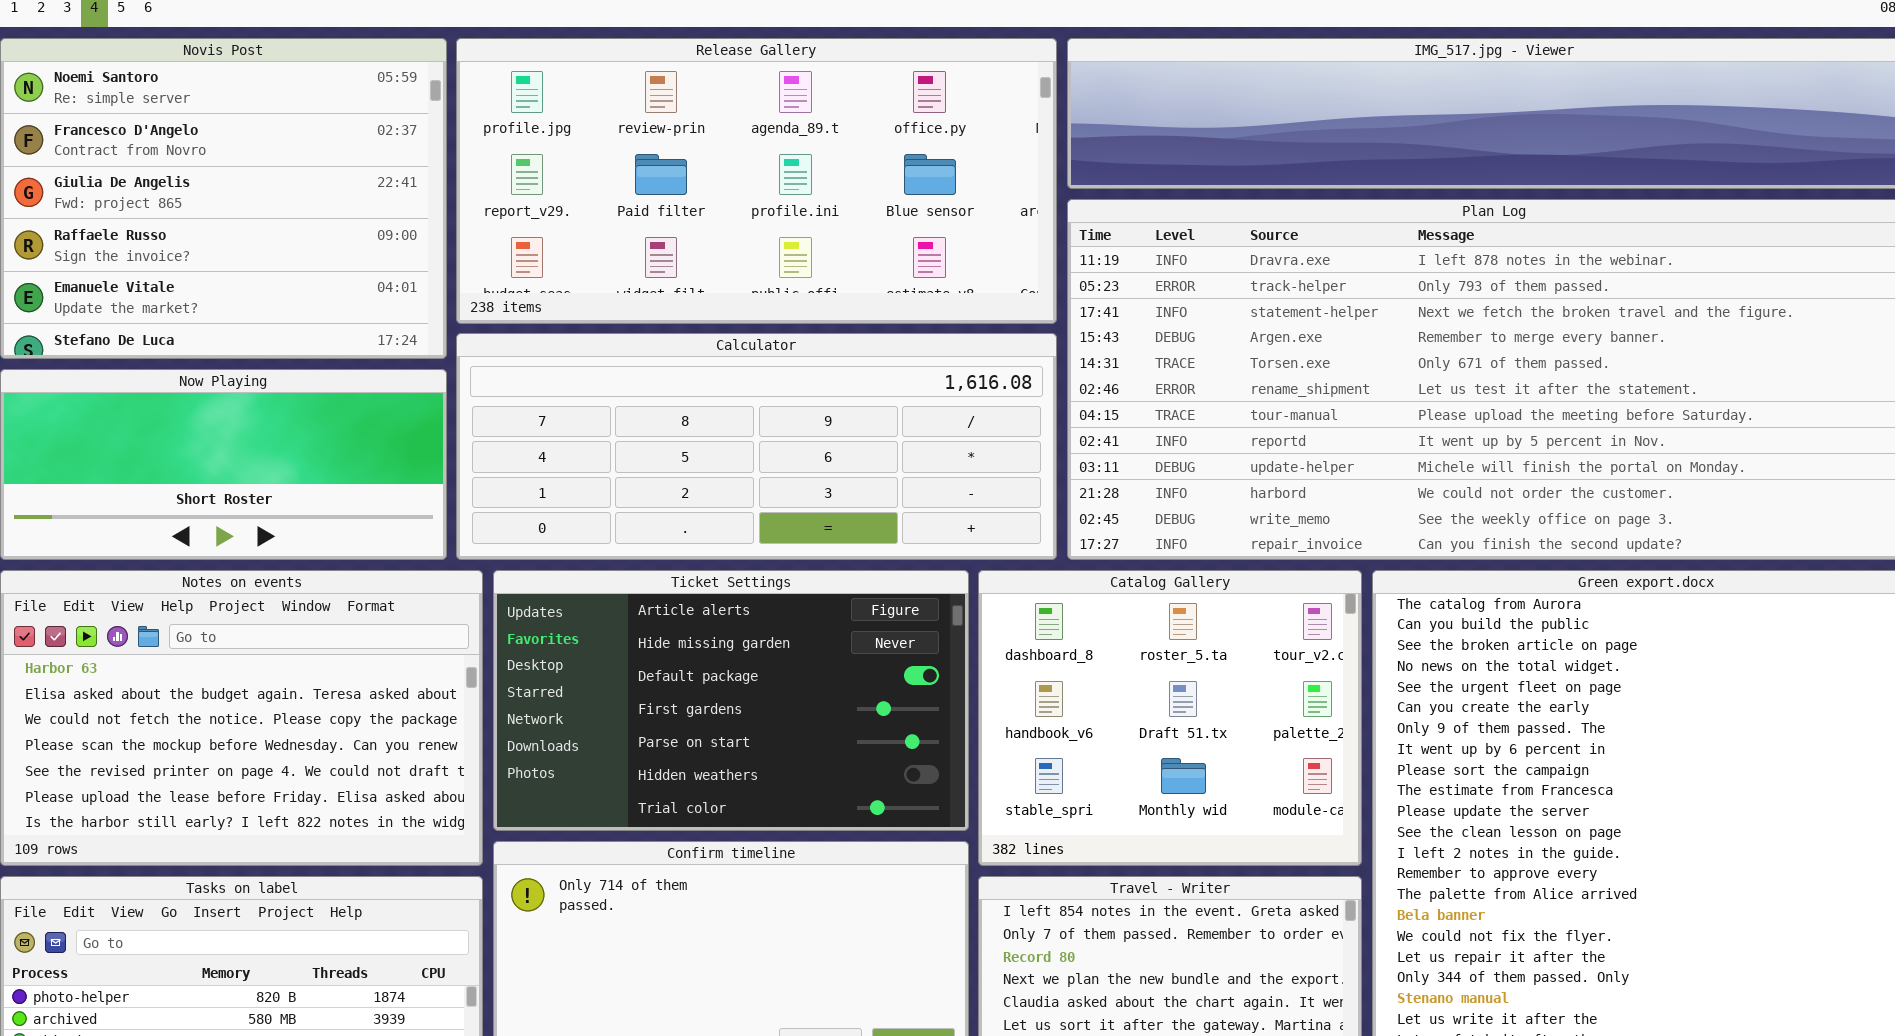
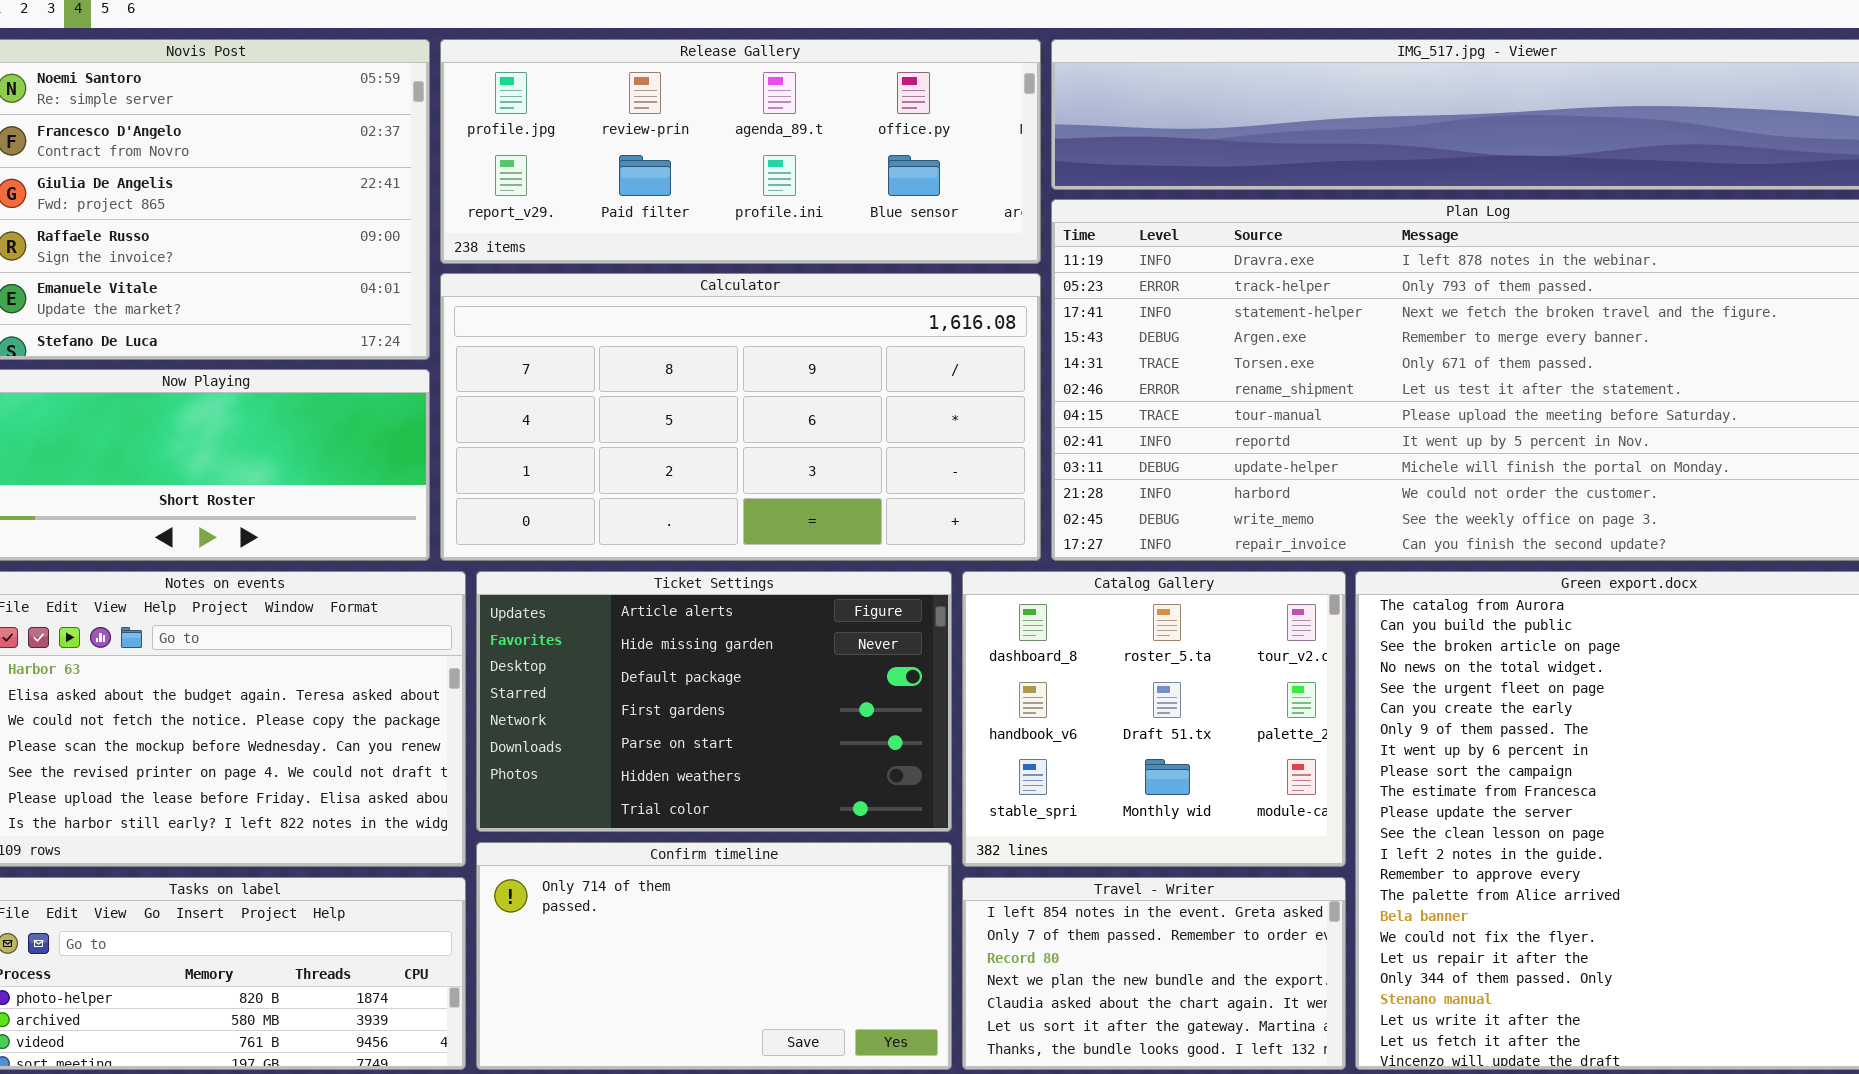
Release Gallery: [456,38,1057,324] -> [440,39,1041,264], resized
Calculator: [456,333,1057,560] -> [440,273,1041,561], resized

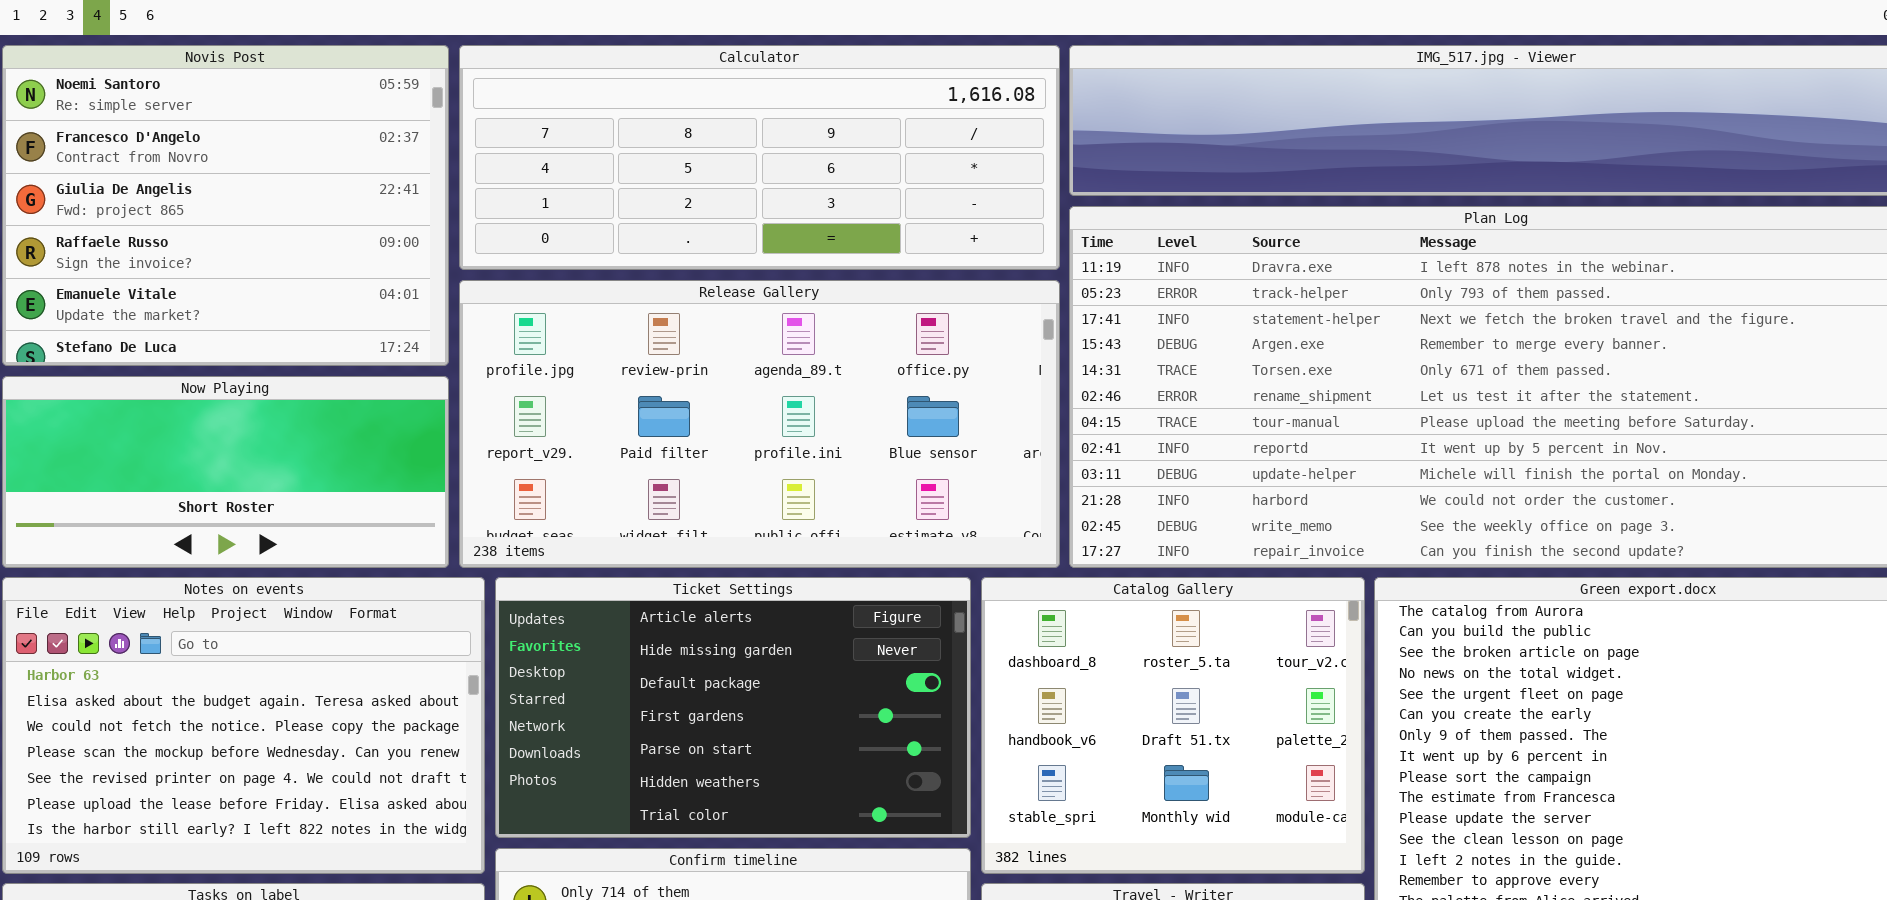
Release Gallery: [440,39,1041,264] -> [459,280,1060,568], moved, resized
Calculator: [440,273,1041,561] -> [459,45,1060,270], moved, resized

